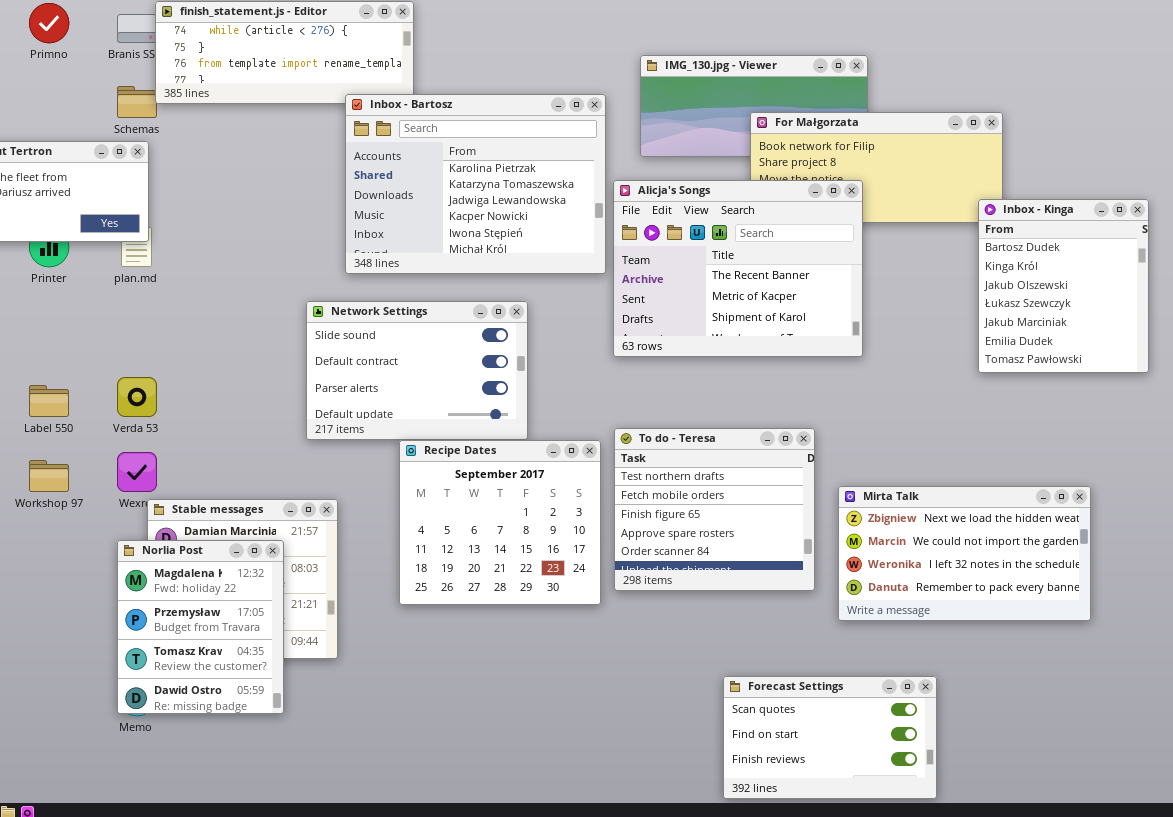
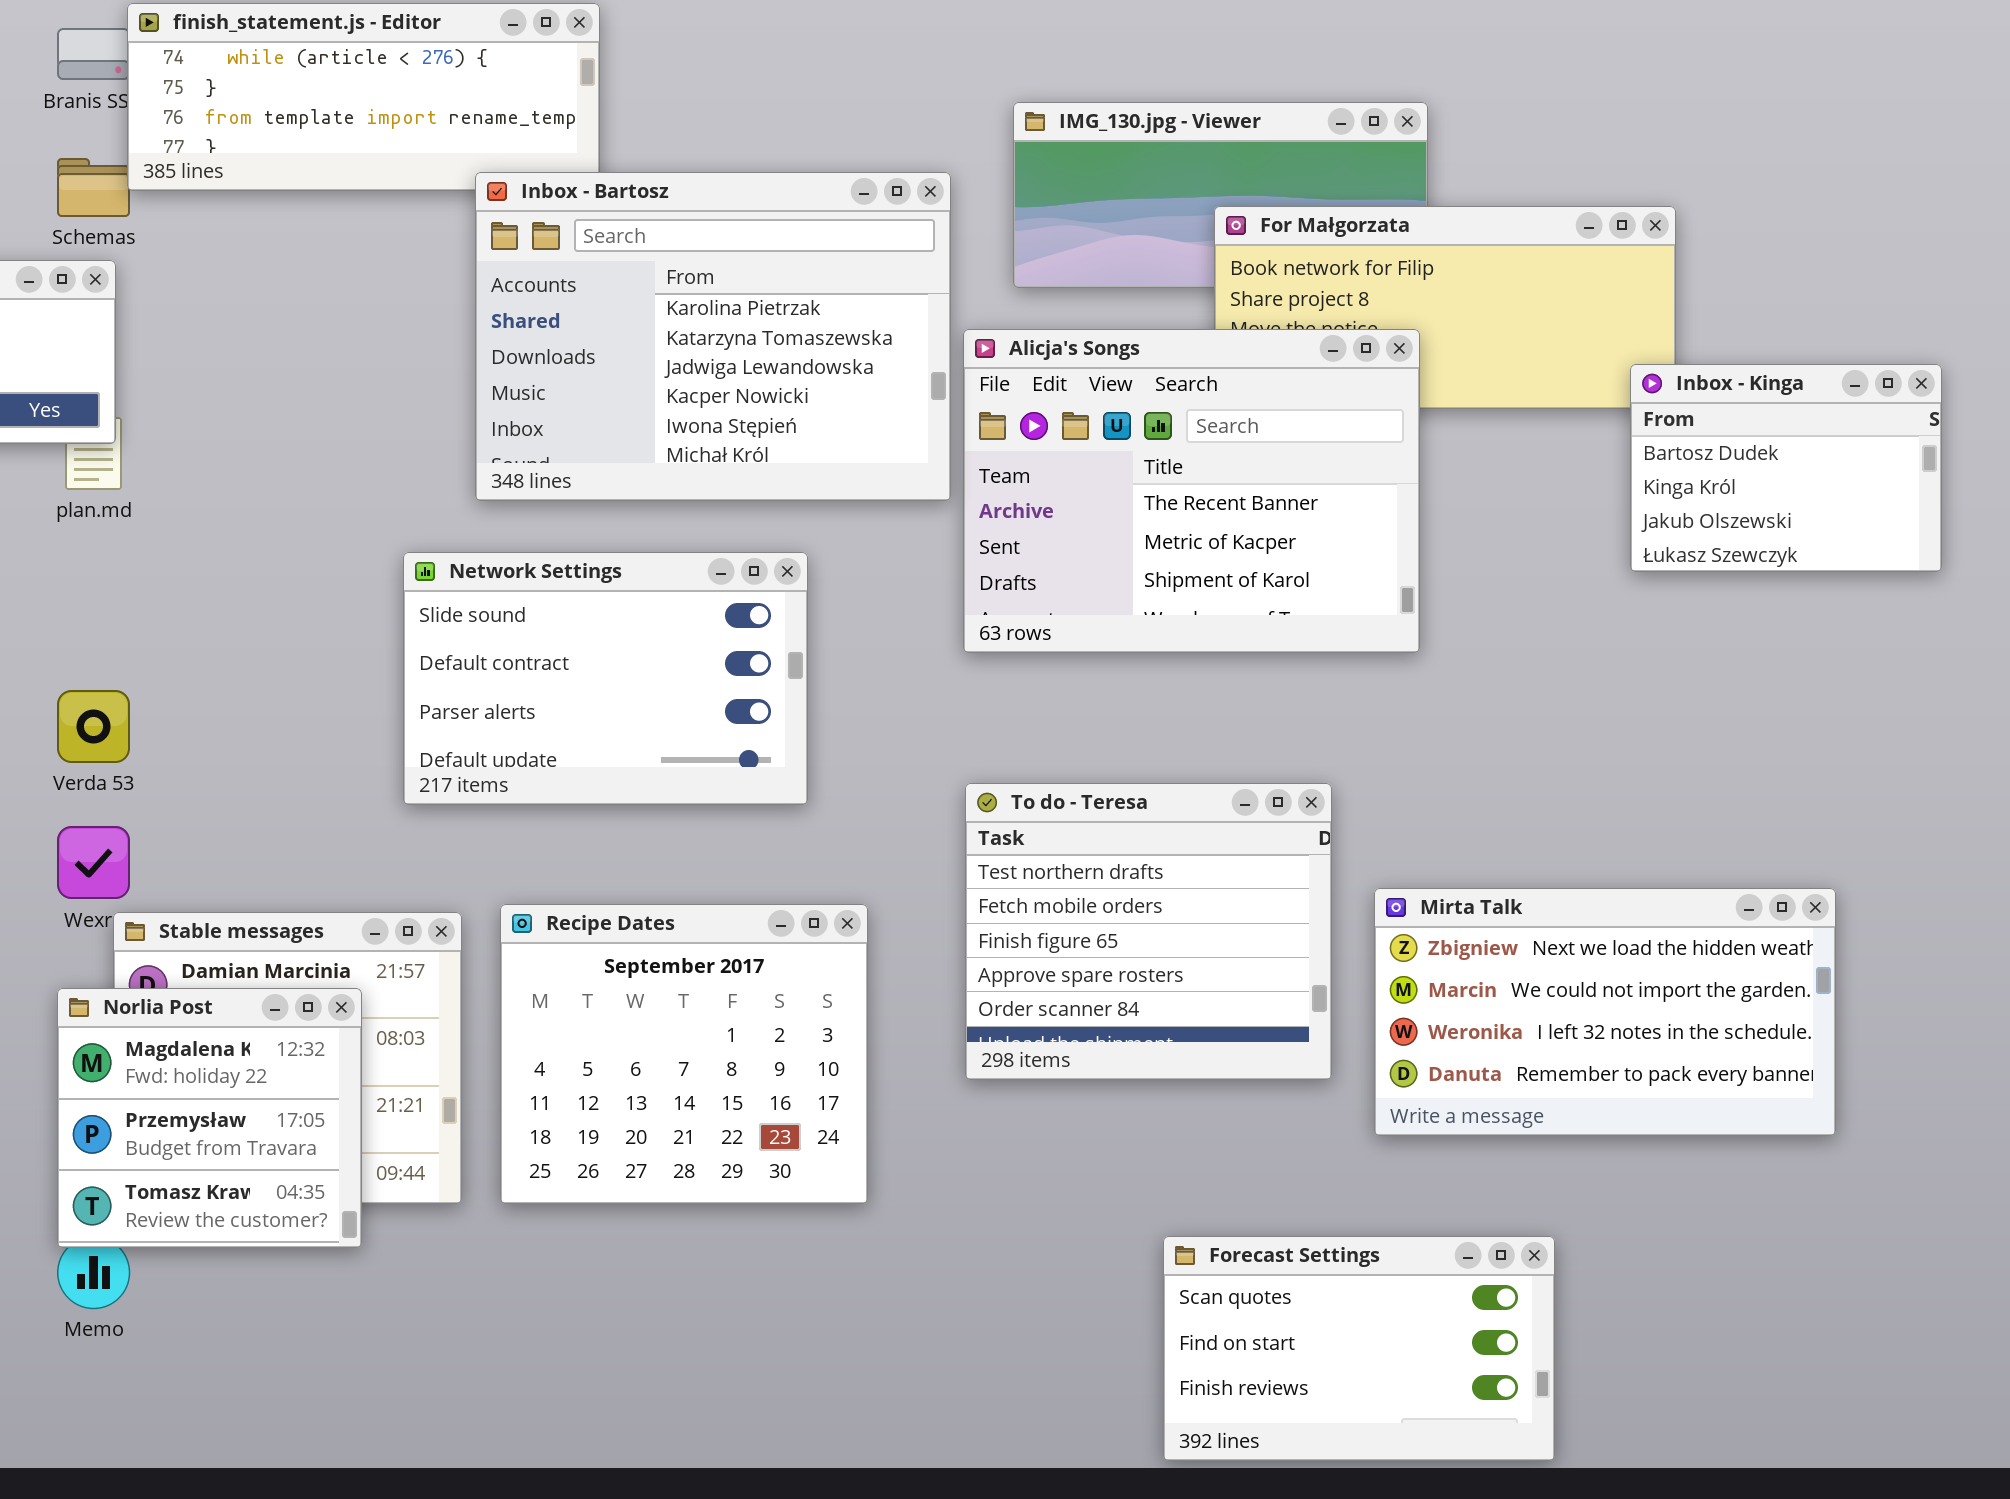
Inbox - Kinga: [978,199,1149,373] -> [1630,364,1942,572], resized
Recipe Dates: [399,440,601,605] -> [500,904,868,1204], moved
Norlia Post: [117,540,284,714] -> [57,988,362,1248], resized

